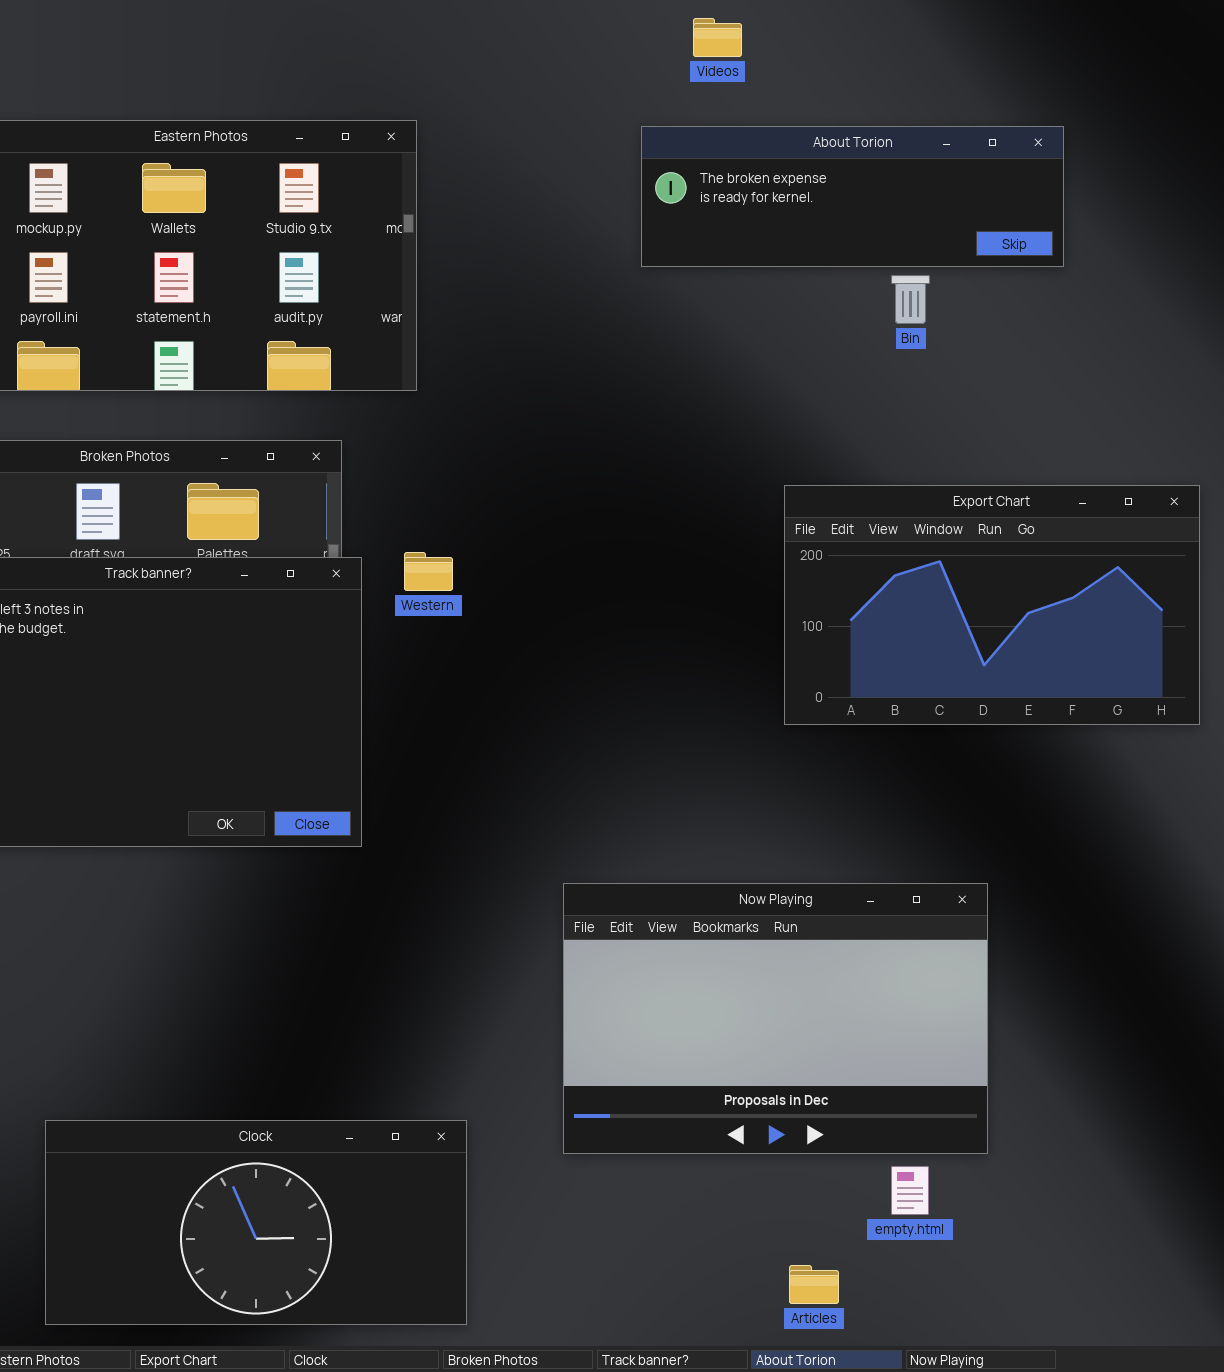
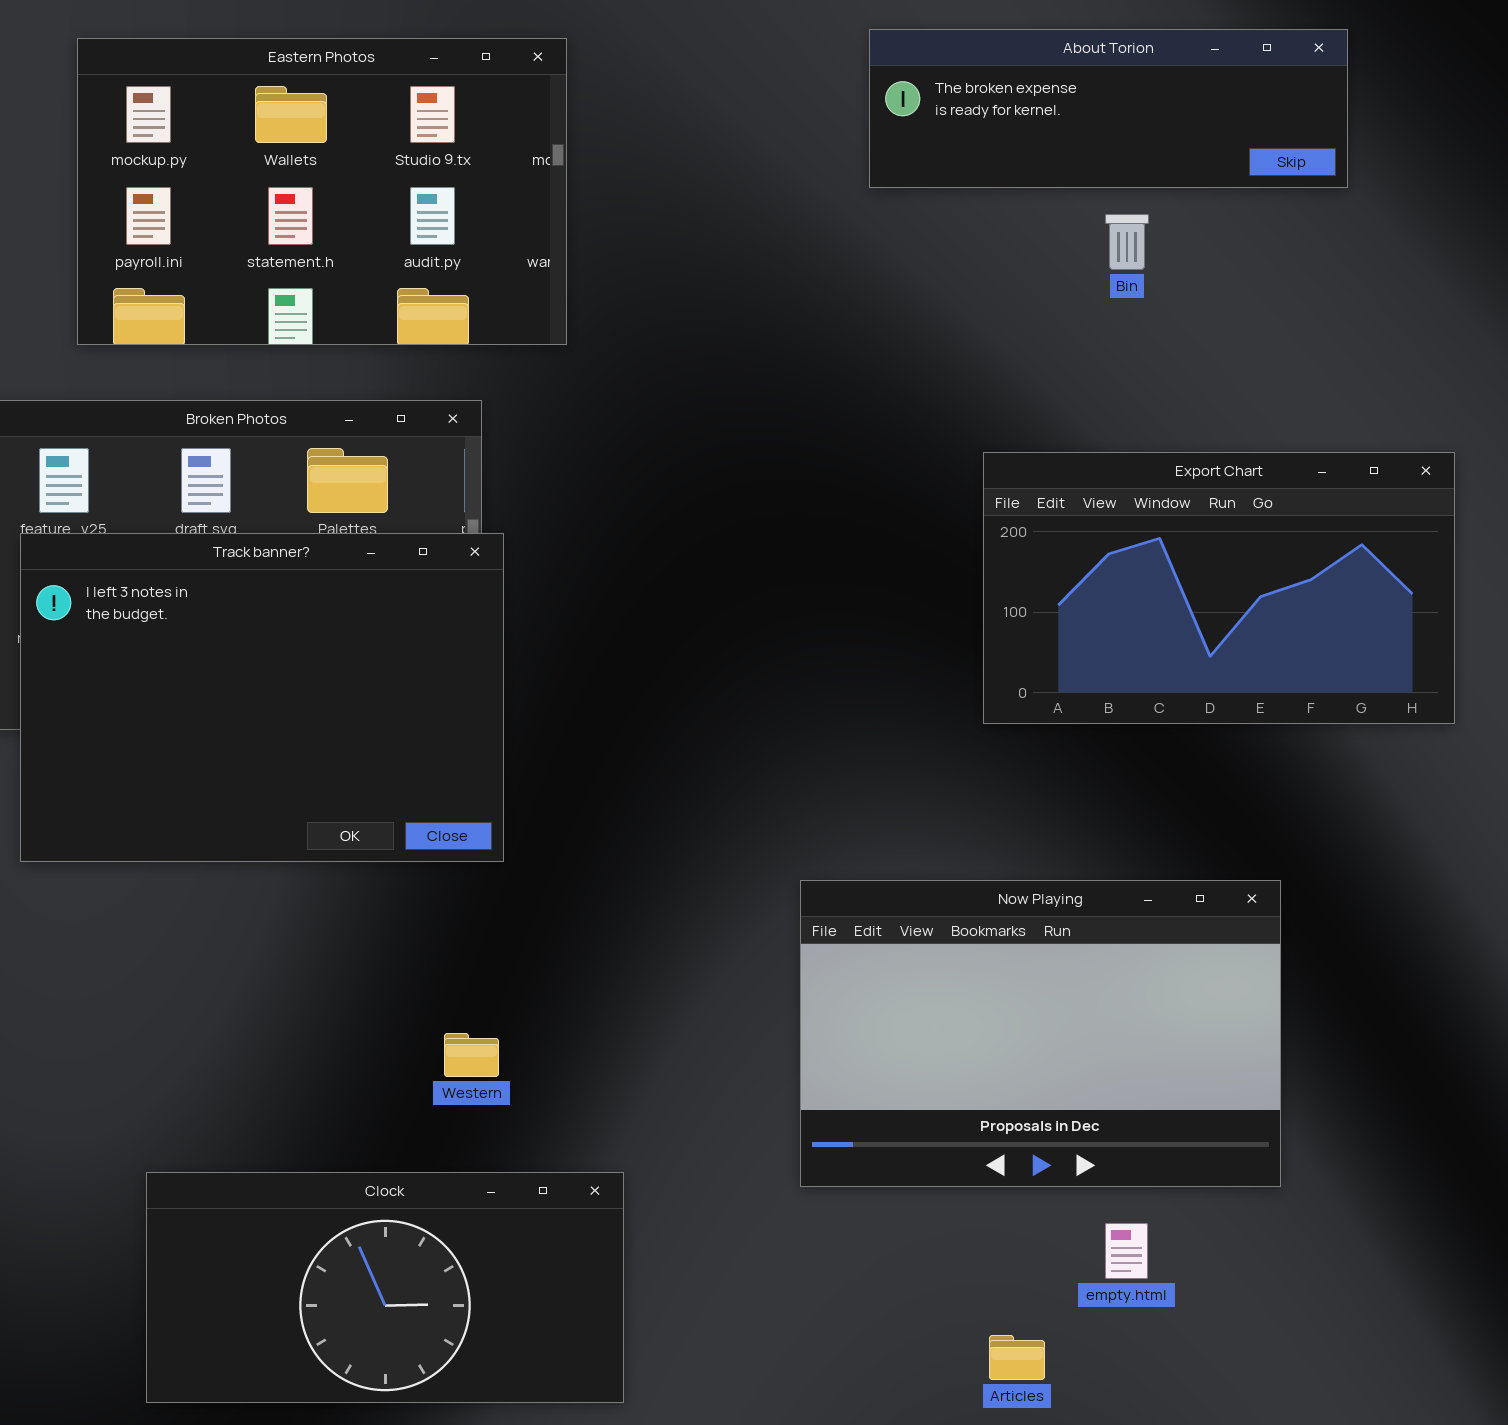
About Torion: [641,126,1064,267] -> [869,29,1348,188], moved
Western: [404,552,453,591] -> [444,1033,499,1077], moved
Now Playing: [563,883,988,1154] -> [800,880,1281,1187], moved

